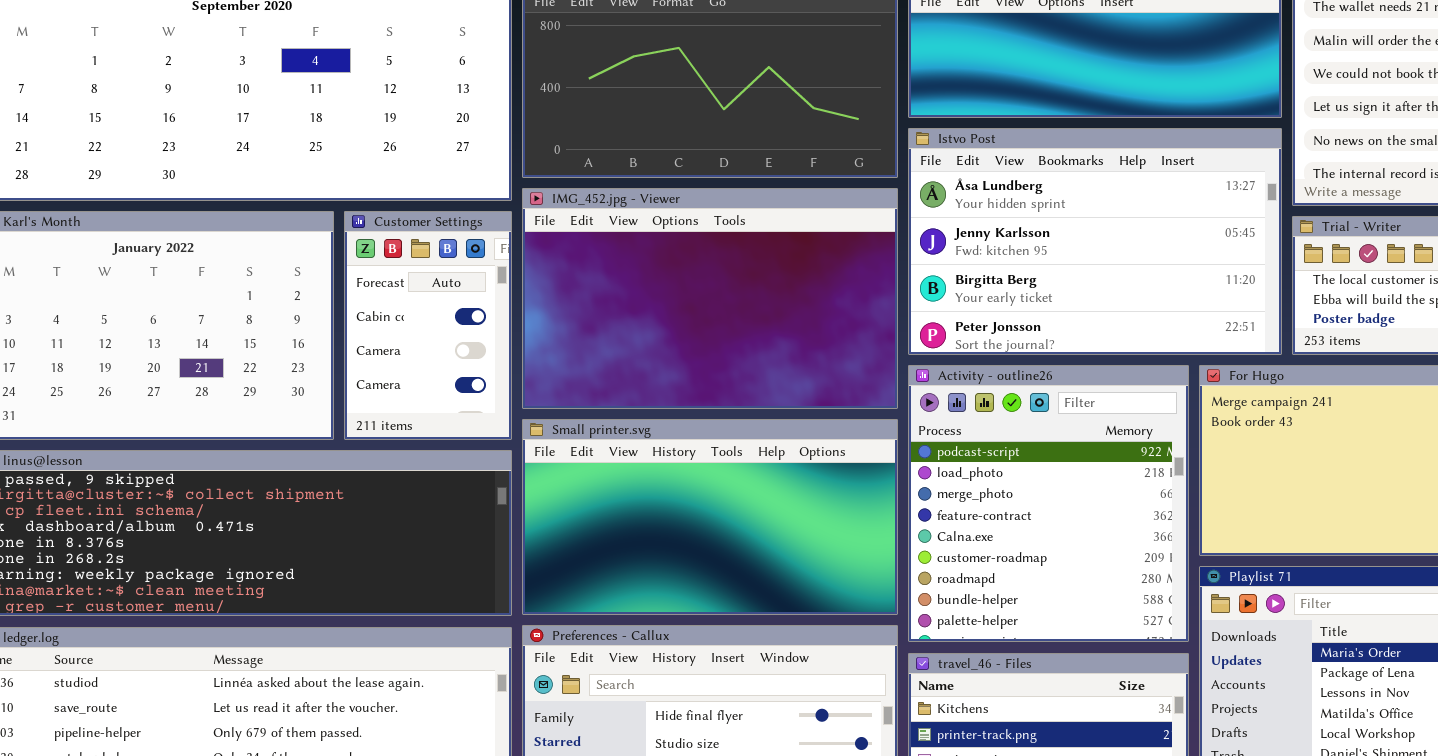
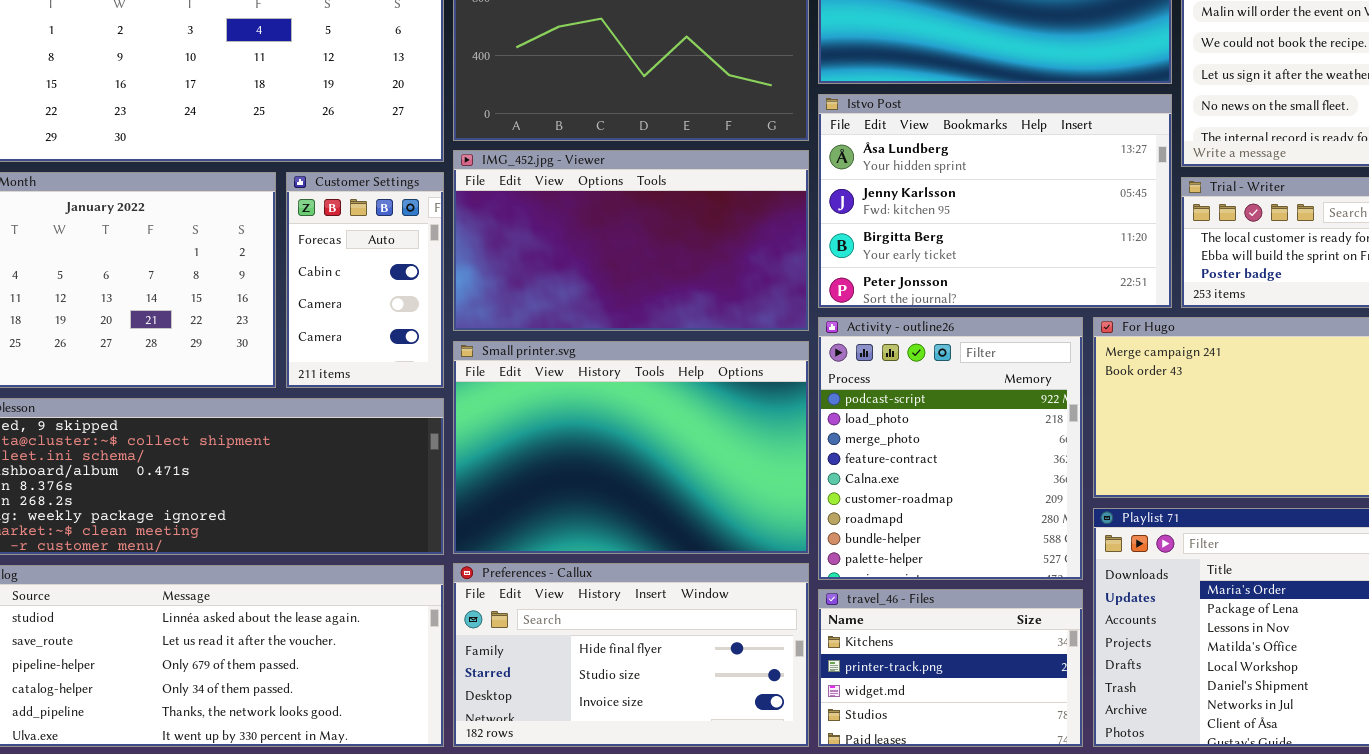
IMG_452.jpg - Viewer: [522,188,898,409] -> [453,150,809,331], resized
Small printer.svg: [522,419,898,615] -> [453,341,809,554], resized

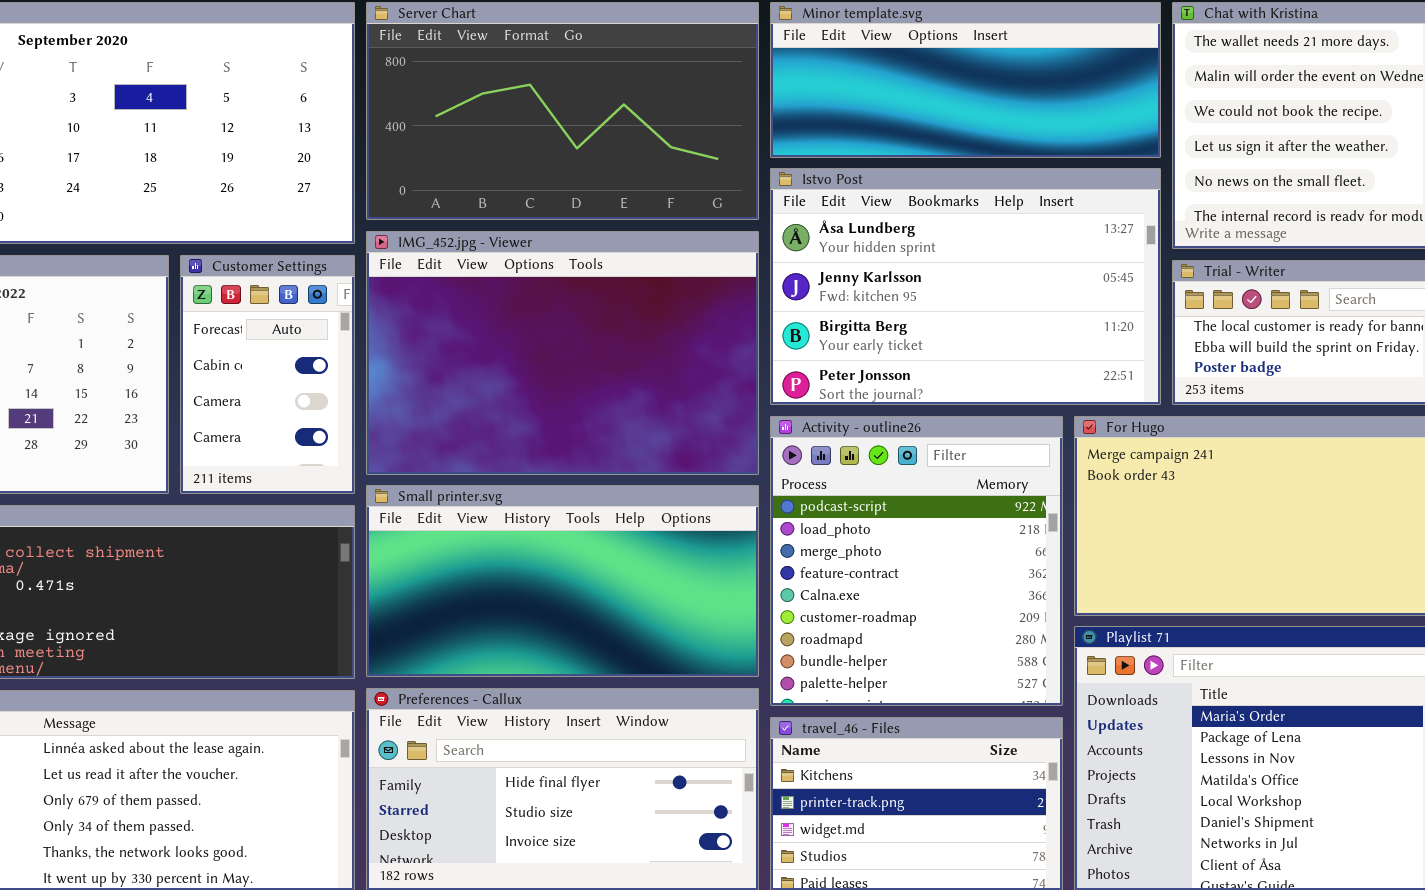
IMG_452.jpg - Viewer: [453,150,809,331] -> [366,231,759,475], resized
Small printer.svg: [453,341,809,554] -> [366,485,759,677], resized

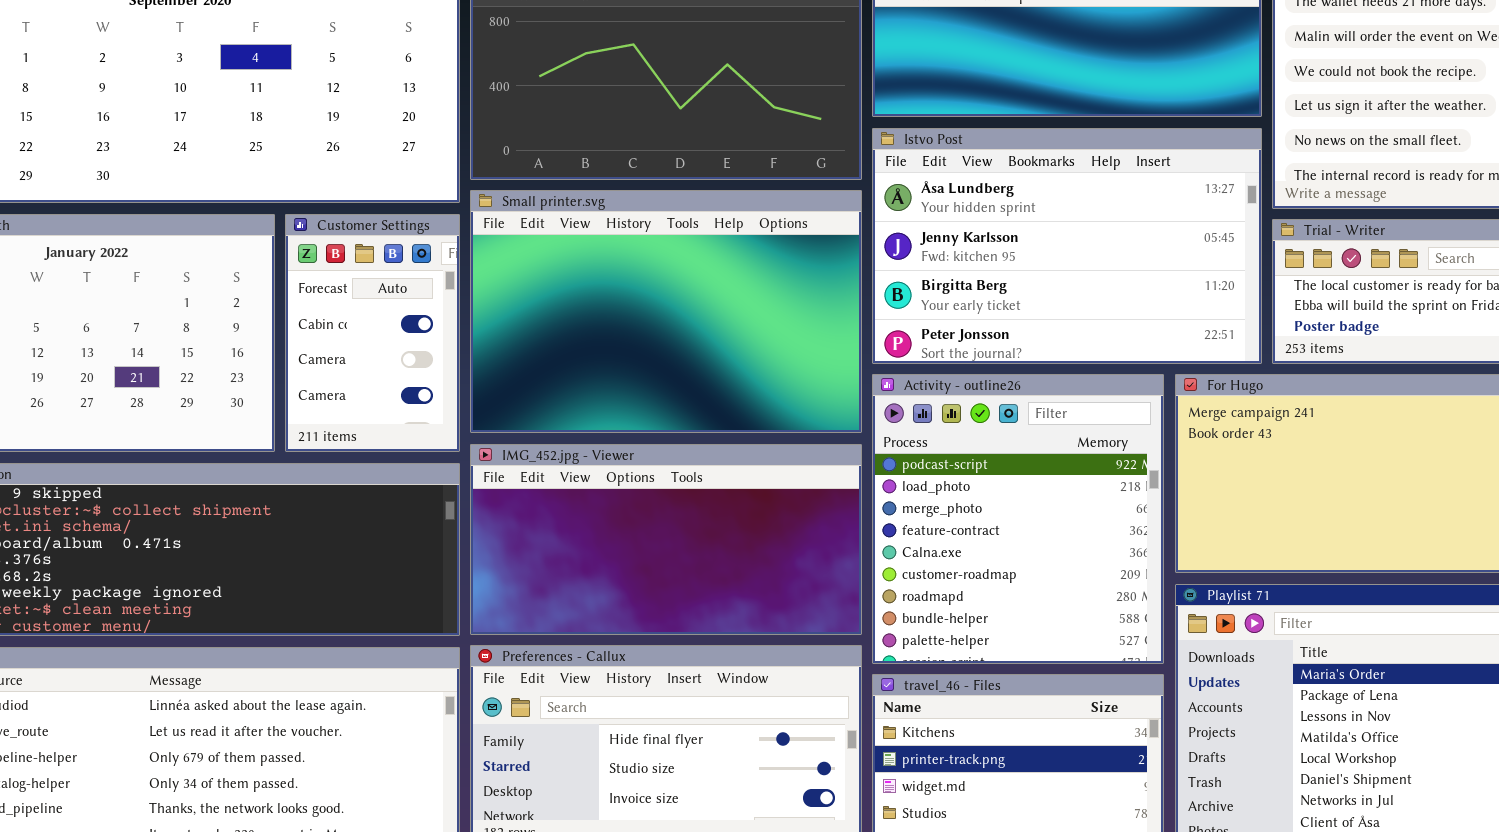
IMG_452.jpg - Viewer: [366,231,759,475] -> [470,444,862,635], moved, resized
Small printer.svg: [366,485,759,677] -> [470,190,862,433], moved, resized

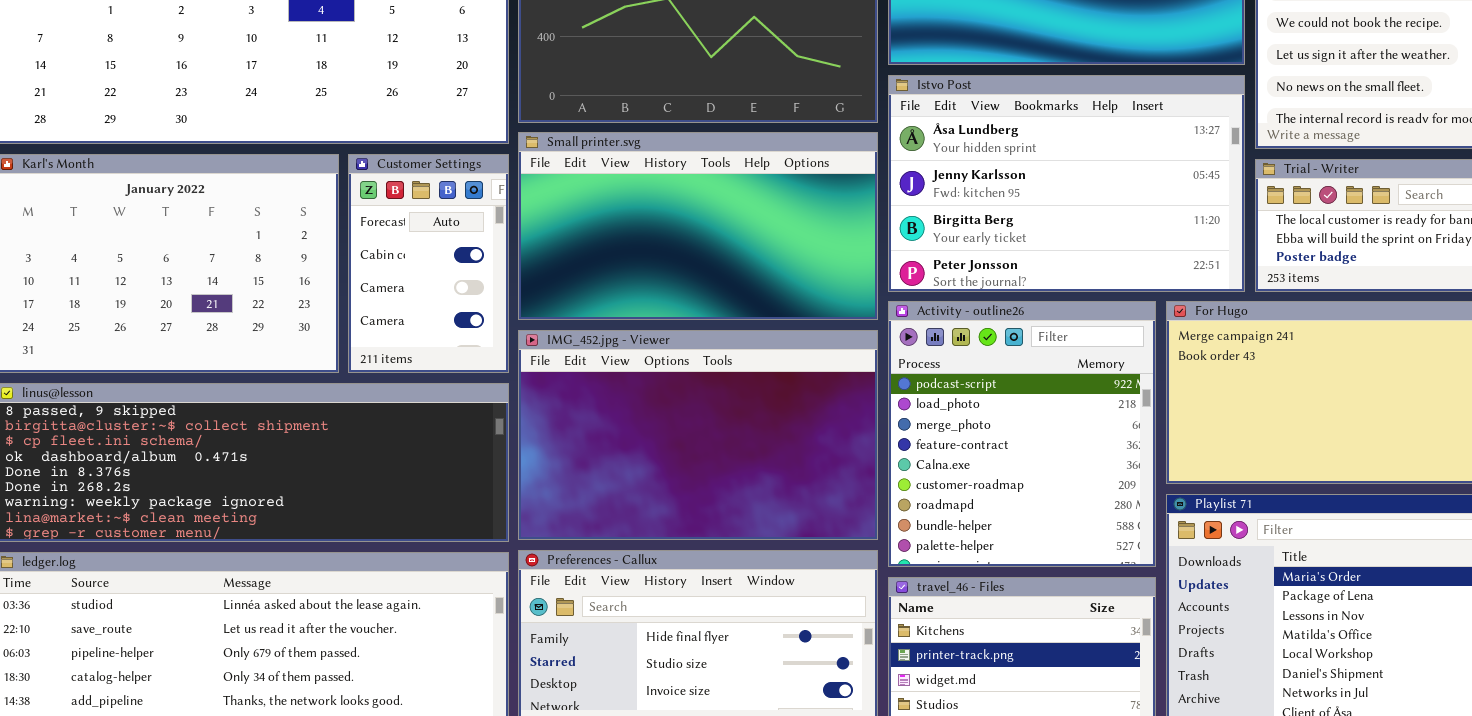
Small printer.svg: [470,190,862,433] -> [518,132,878,320], resized
IMG_452.jpg - Viewer: [470,444,862,635] -> [518,330,878,540], resized

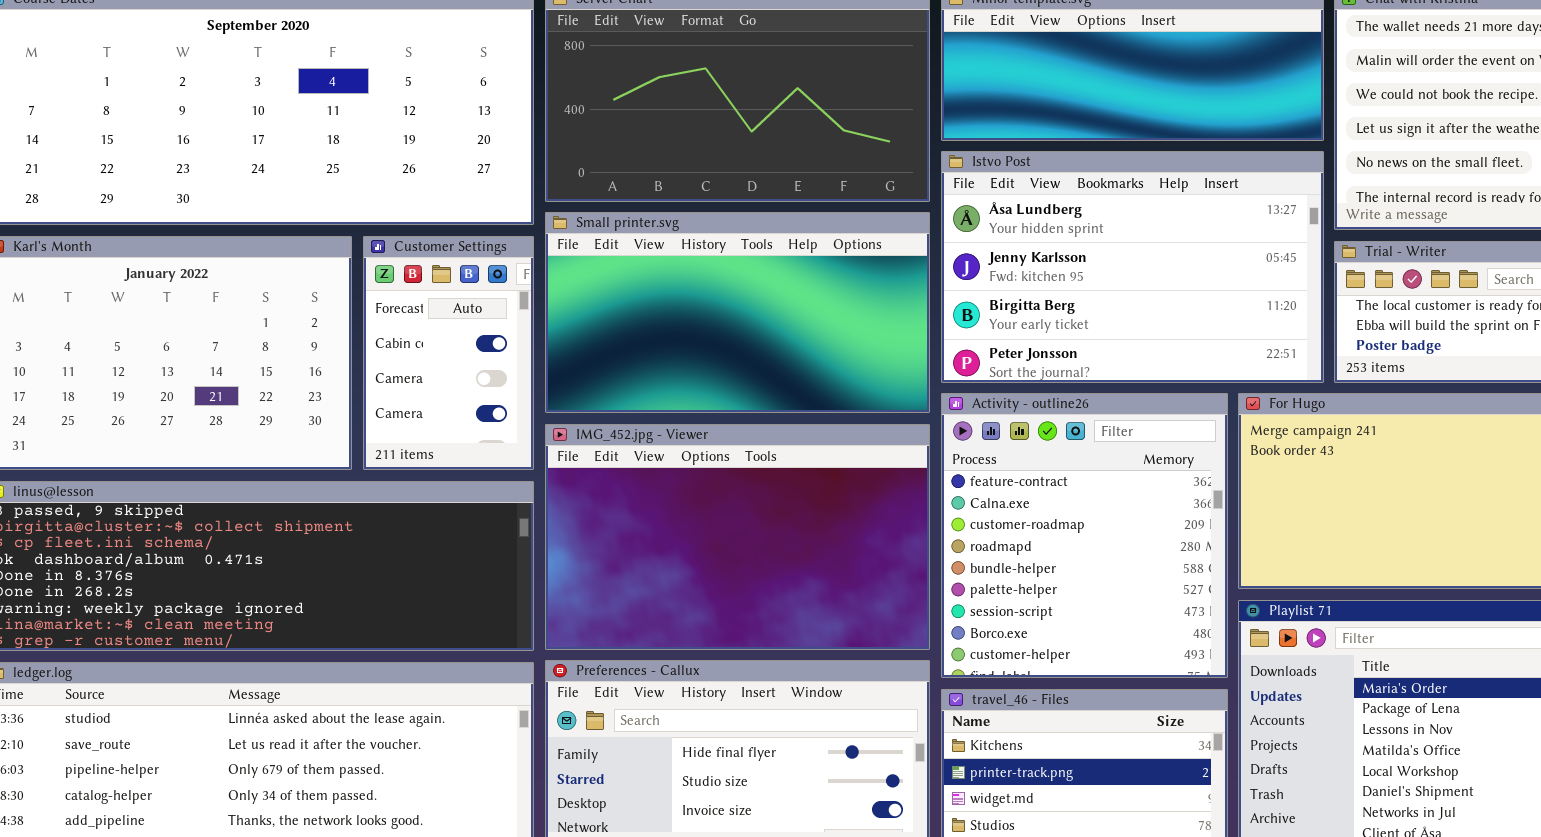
Activity - outline26: [888,301,1156,567] -> [941,393,1228,678], scrolled down 3 rows

